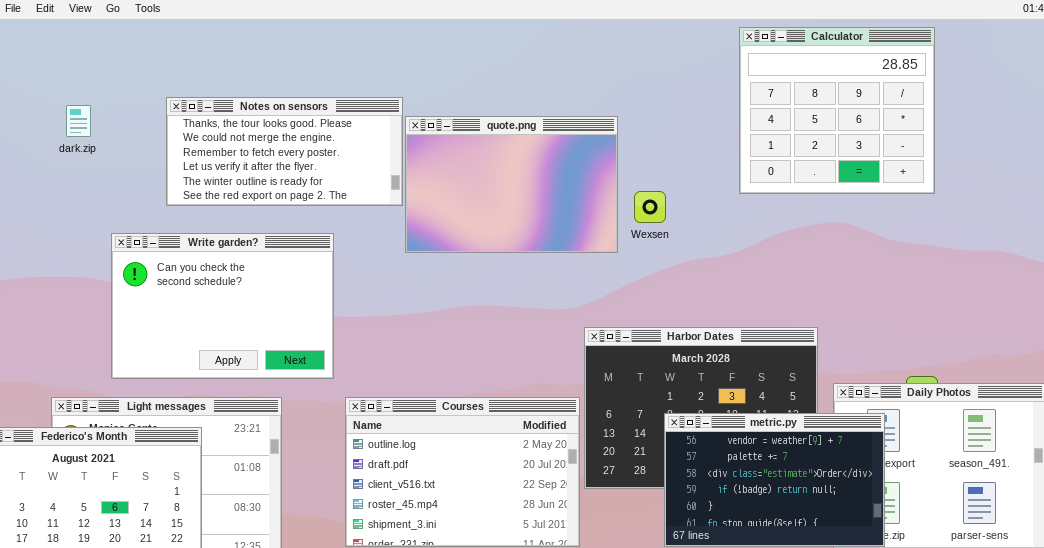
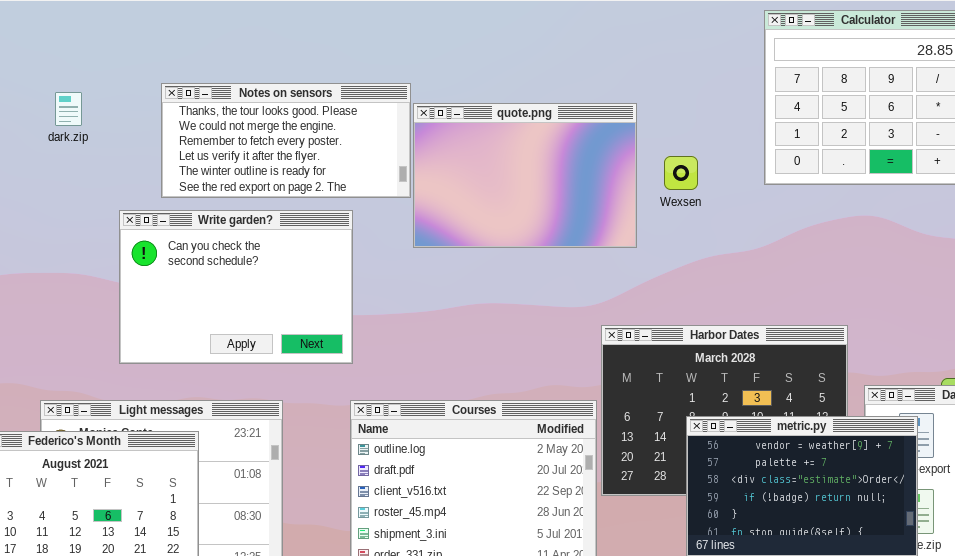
Wexsen: [634,191,666,223] -> [664,156,698,190], moved
Write garden?: [111,233,334,379] -> [119,210,353,364], moved

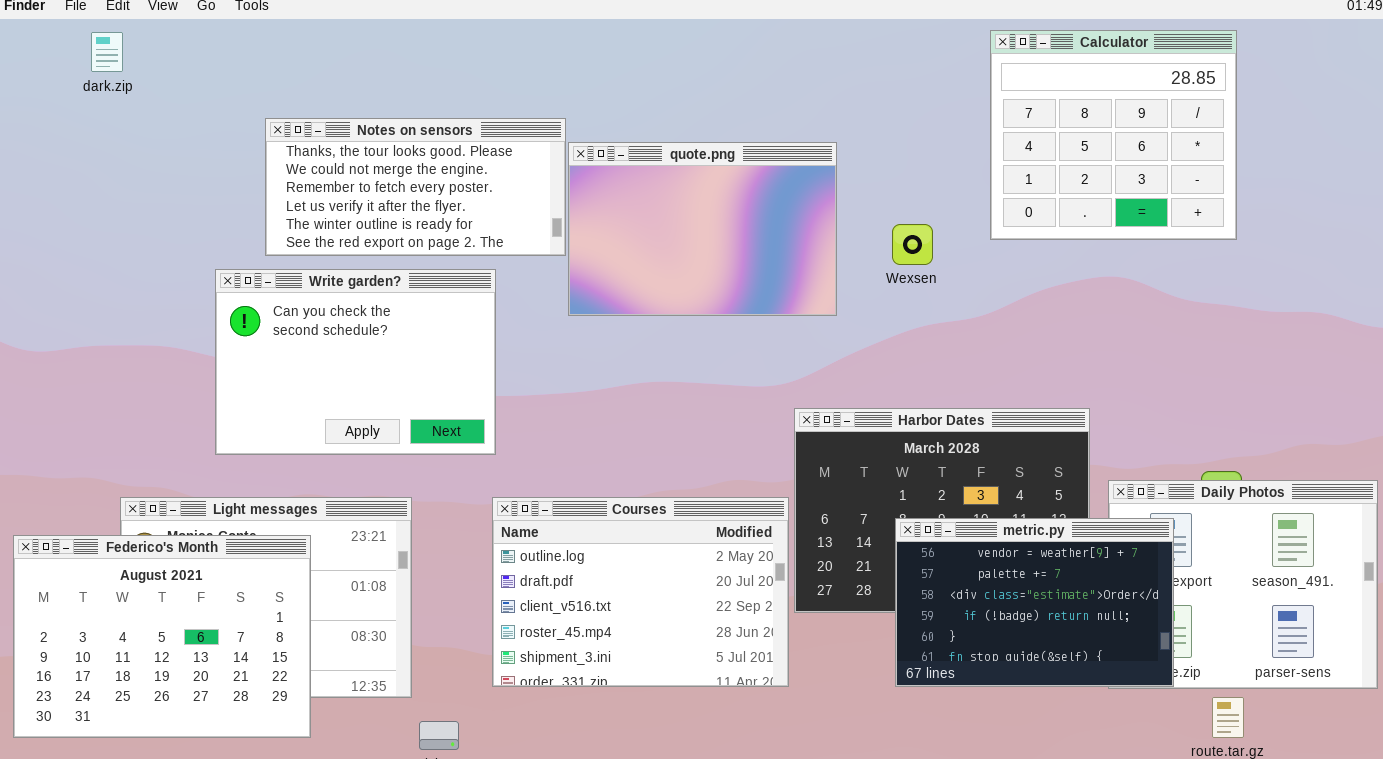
dark.zip: [55,92,82,126] -> [91,32,123,72], moved
Wexsen: [664,156,698,190] -> [892,224,933,265], moved

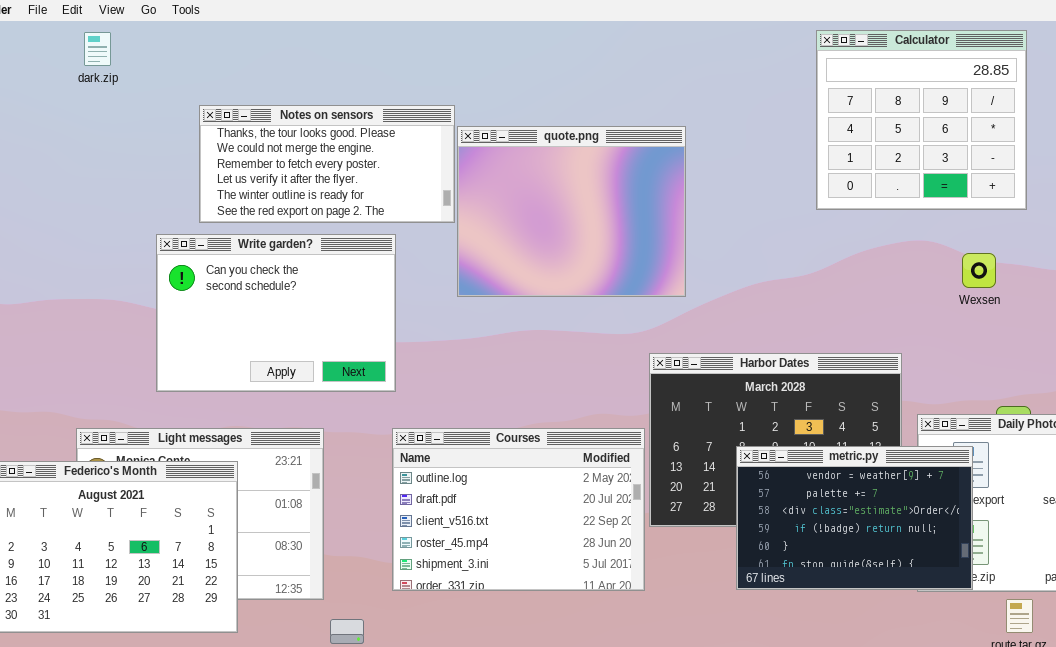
dark.zip: [91,32,123,72] -> [84,32,111,66], moved
quote.png: [568,142,837,316] -> [457,126,686,297], resized
Wexsen: [892,224,933,265] -> [962,253,996,288], moved

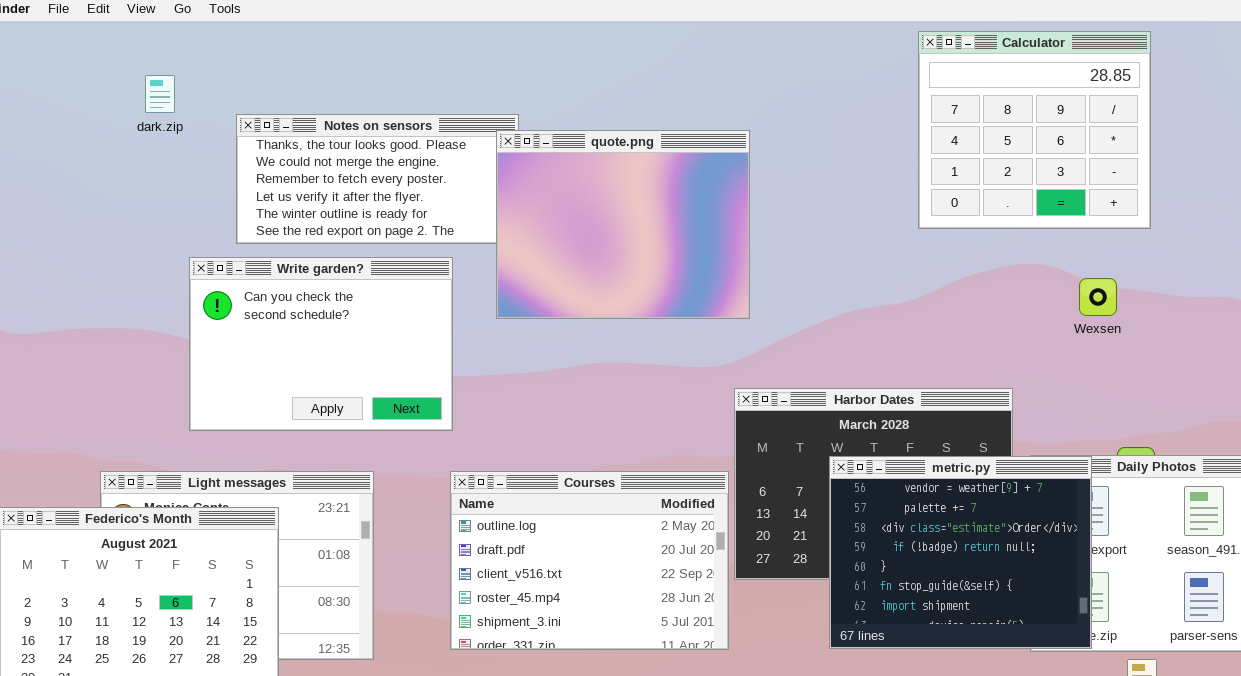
dark.zip: [84,32,111,66] -> [145,75,175,113], moved
quote.png: [457,126,686,297] -> [496,130,750,319], moved
metric.py: [736,446,973,590] -> [829,456,1092,649], resized

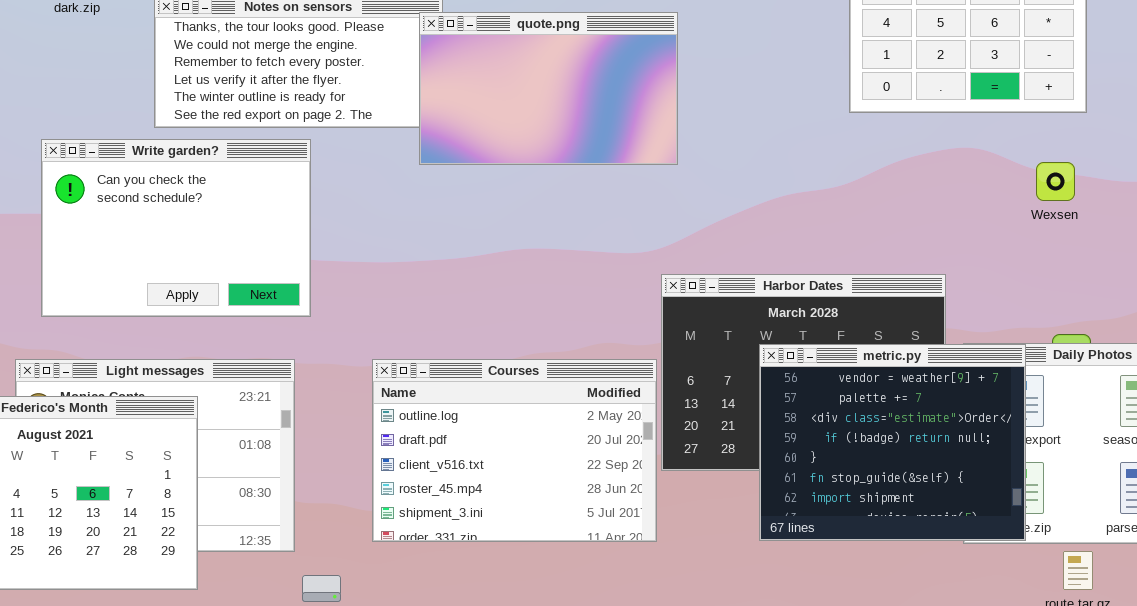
quote.png: [496,130,750,319] -> [419,12,678,165], resized
Write garden?: [189,257,453,431] -> [41,139,311,317], moved
Wexsen: [1079,278,1117,316] -> [1036,162,1075,201], moved

